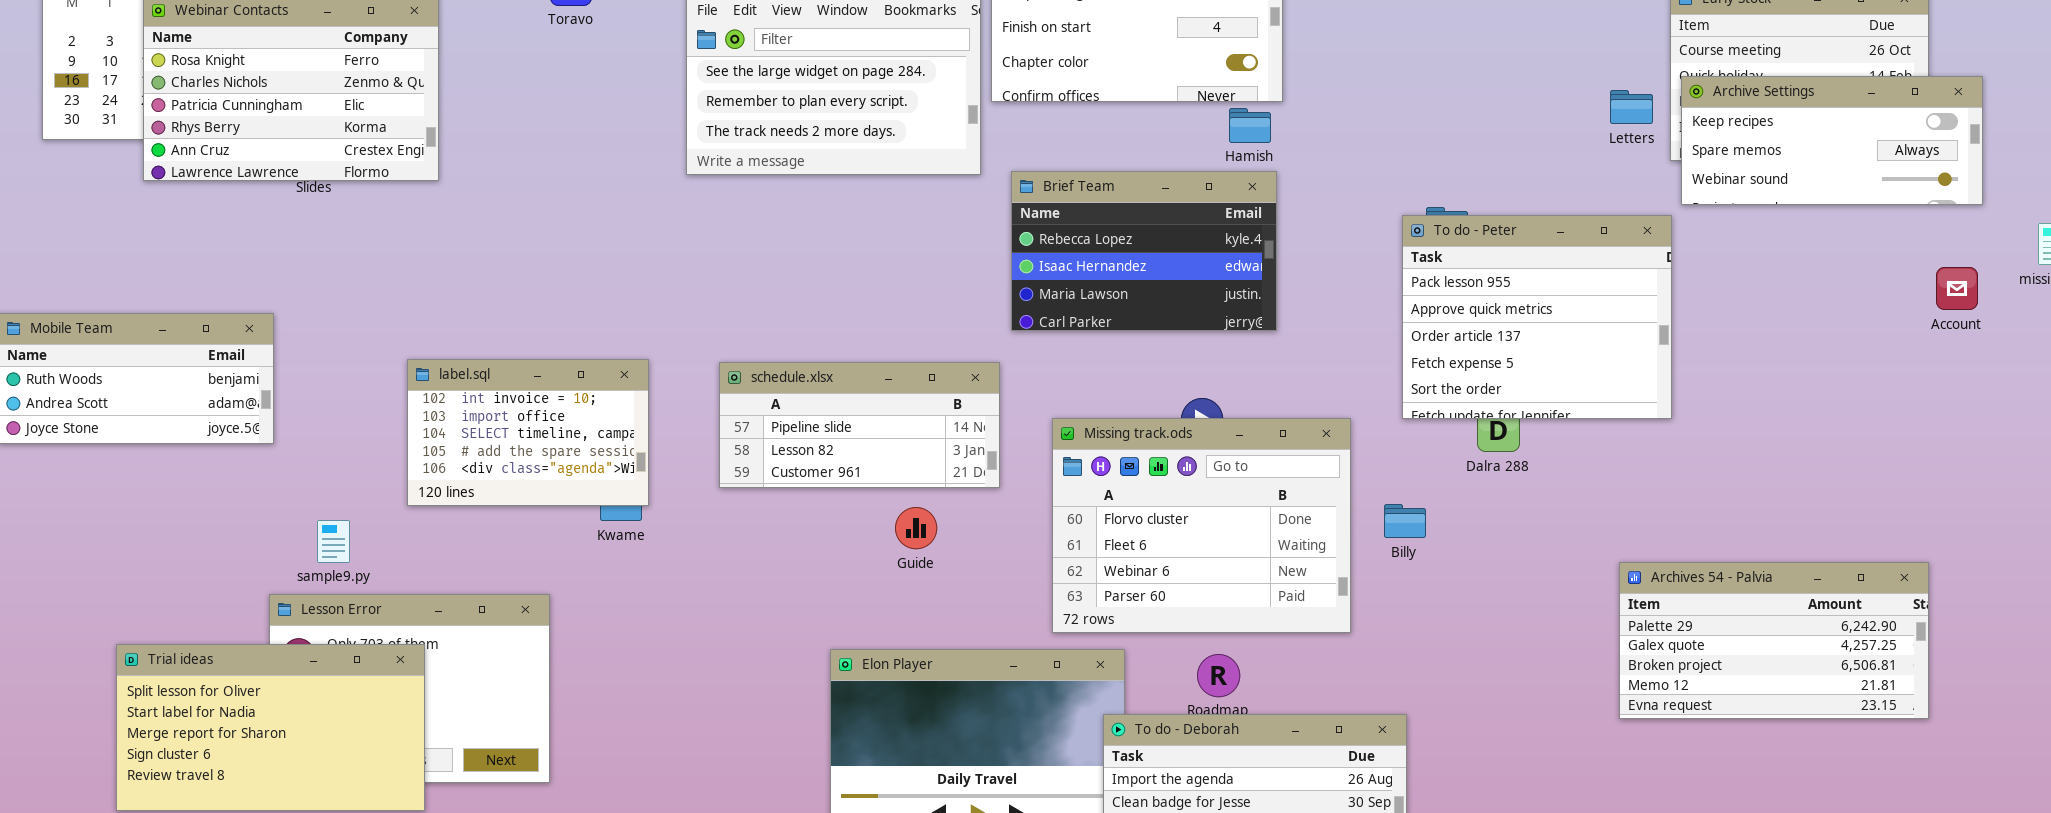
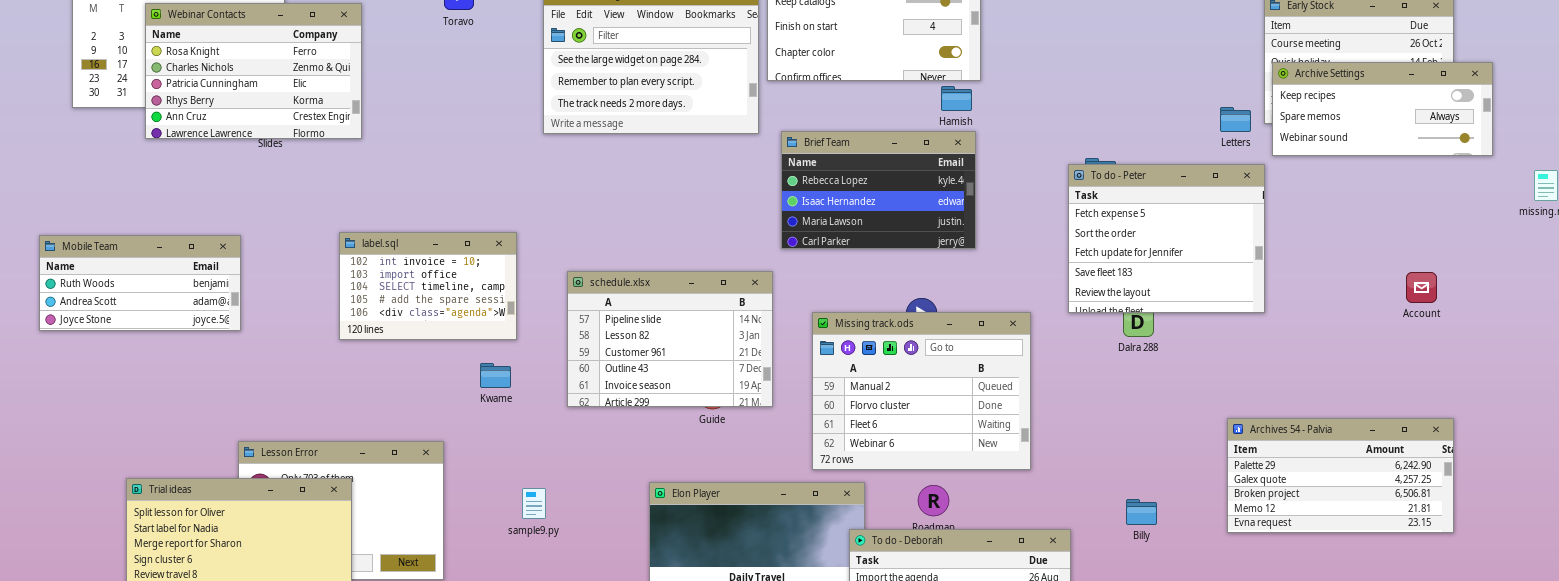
Letters: [1610,90,1653,124] -> [1220,107,1251,132], moved
To do - Peter: [1402,215,1672,419] -> [1068,164,1265,313], scrolled down 3 rows
Account: [1936,267,1978,310] -> [1406,272,1437,303], moved
label.sql: [407,359,649,506] -> [339,232,517,340], moved
schedule.xlsx: [719,362,1000,488] -> [567,271,773,407], resized
Missing track.ods: [1052,418,1351,633] -> [812,312,1031,470], scrolled up 1 row
Billy: [1384,504,1426,538] -> [1126,499,1157,525], moved
sample9.py: [317,520,350,563] -> [522,488,546,519], moved

